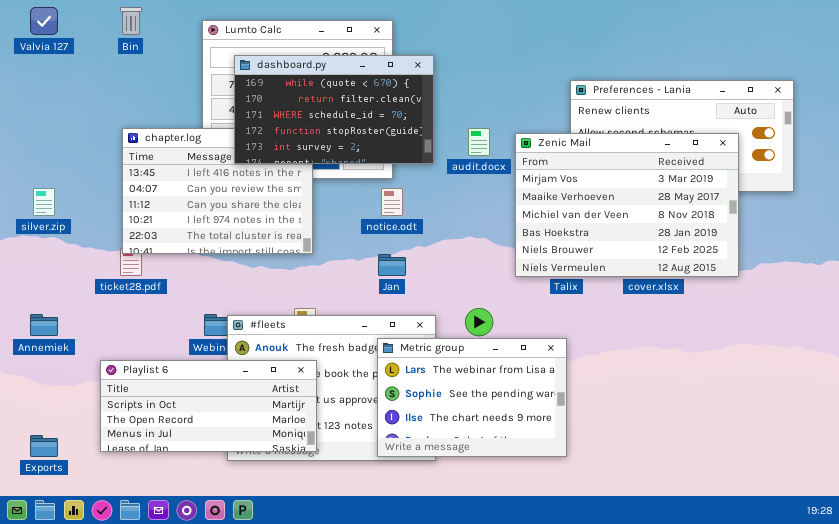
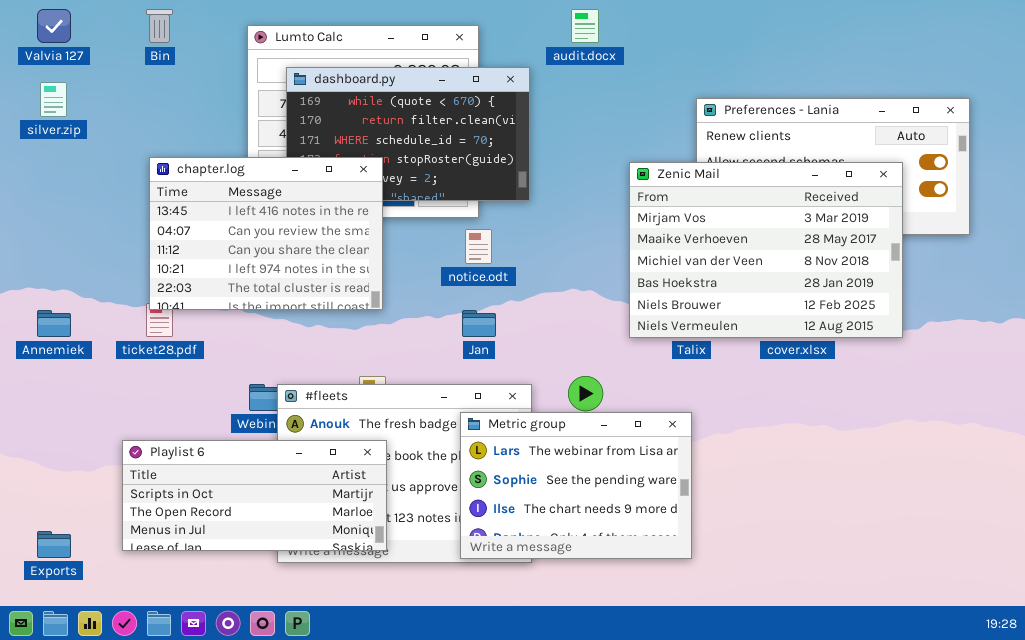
audit.docx: [468,128,490,156] -> [571,9,599,43], moved
chapter.log: [122,128,313,254] -> [149,157,383,310], raised
silver.zip: [33,188,55,216] -> [40,82,67,117], moved
Annemiek: [30,314,58,336] -> [37,310,71,337], moved

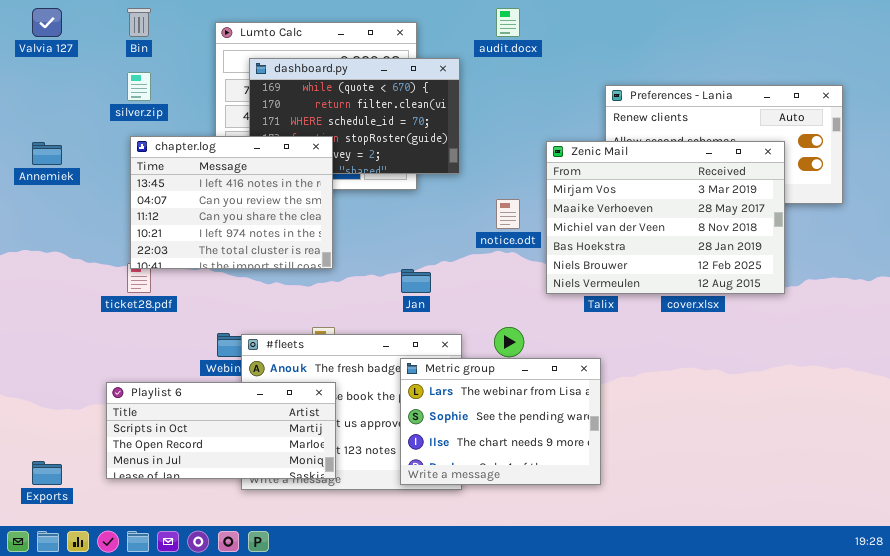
silver.zip: [40,82,67,117] -> [127,72,151,101], moved
notice.odt: [465,229,492,264] -> [496,199,520,229], moved
Annemiek: [37,310,71,337] -> [32,142,62,165], moved

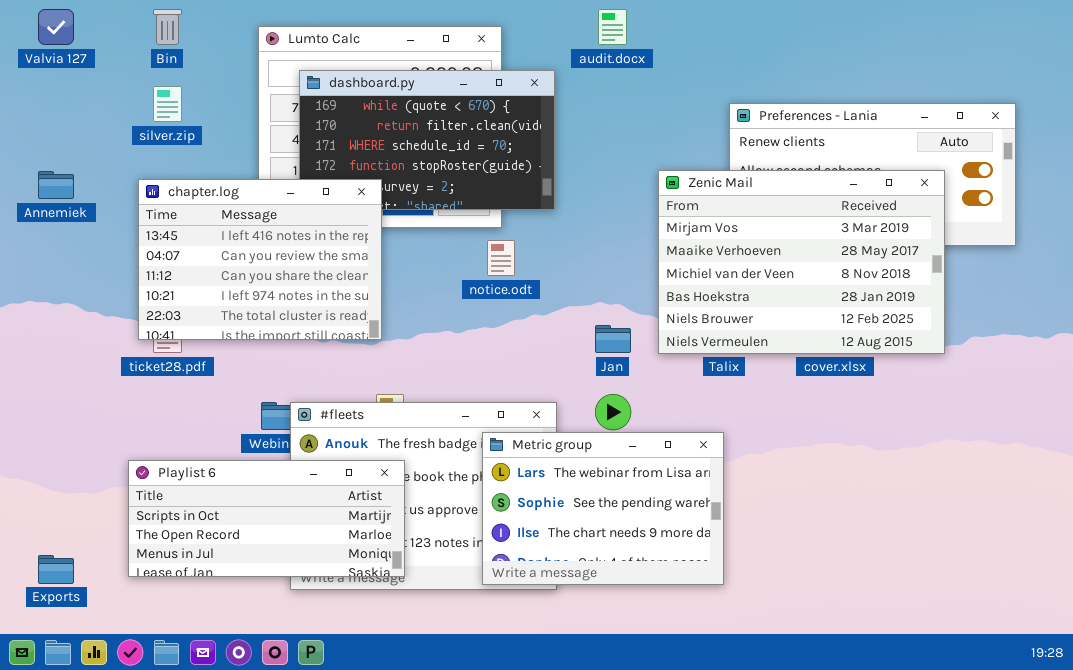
chapter.log: [130,136,333,269] -> [138,179,382,340], moved
notice.odt: [496,199,520,229] -> [487,240,515,276], moved
Jan: [401,269,431,293] -> [595,325,631,353], moved

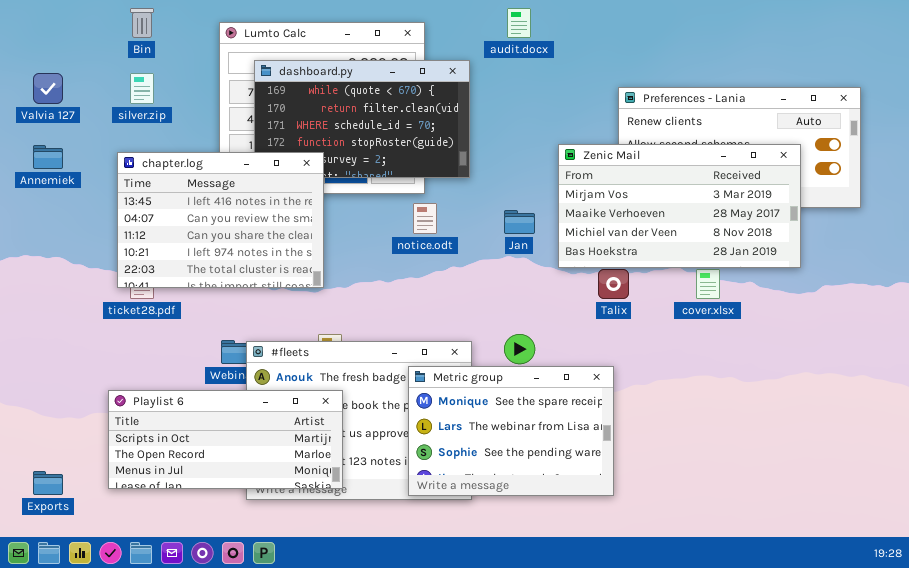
Valvia 127: [38,9,74,45] -> [33,73,63,104], moved
Zenic Mail: [658,170,945,354] -> [558,144,801,268], resized
Jan: [595,325,631,353] -> [504,210,535,234], moved
Metric group: [482,432,724,585] -> [408,366,614,496], scrolled up 1 row

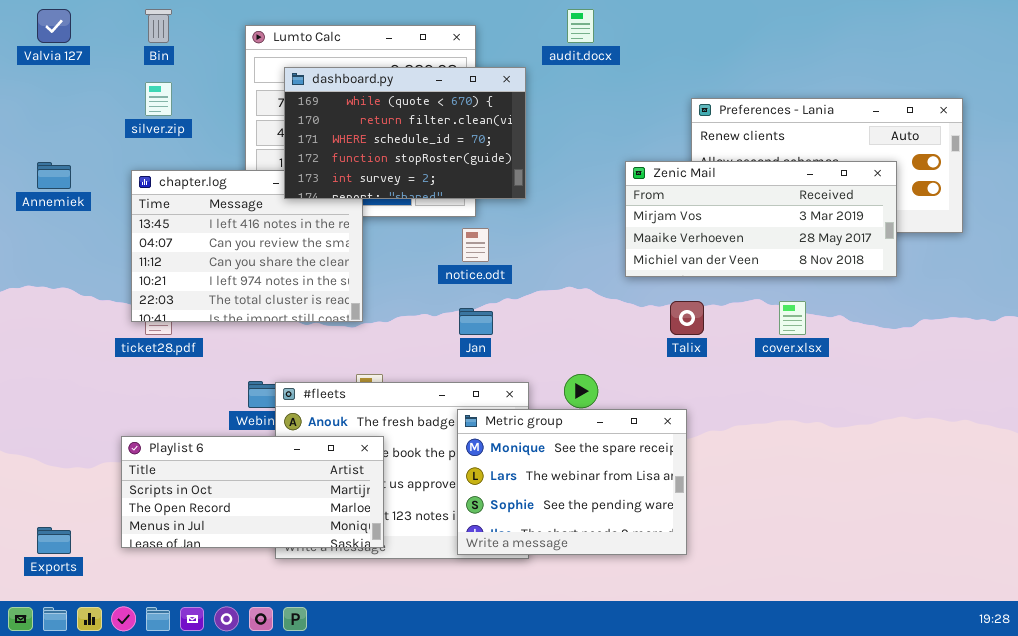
dashboard.py: [254,60,470,178] -> [284,67,526,199], raised
Valvia 127: [33,73,63,104] -> [37,9,71,43], moved
Zenic Mail: [558,144,801,268] -> [625,161,897,277], resized
Jan: [504,210,535,234] -> [459,308,493,335], moved

